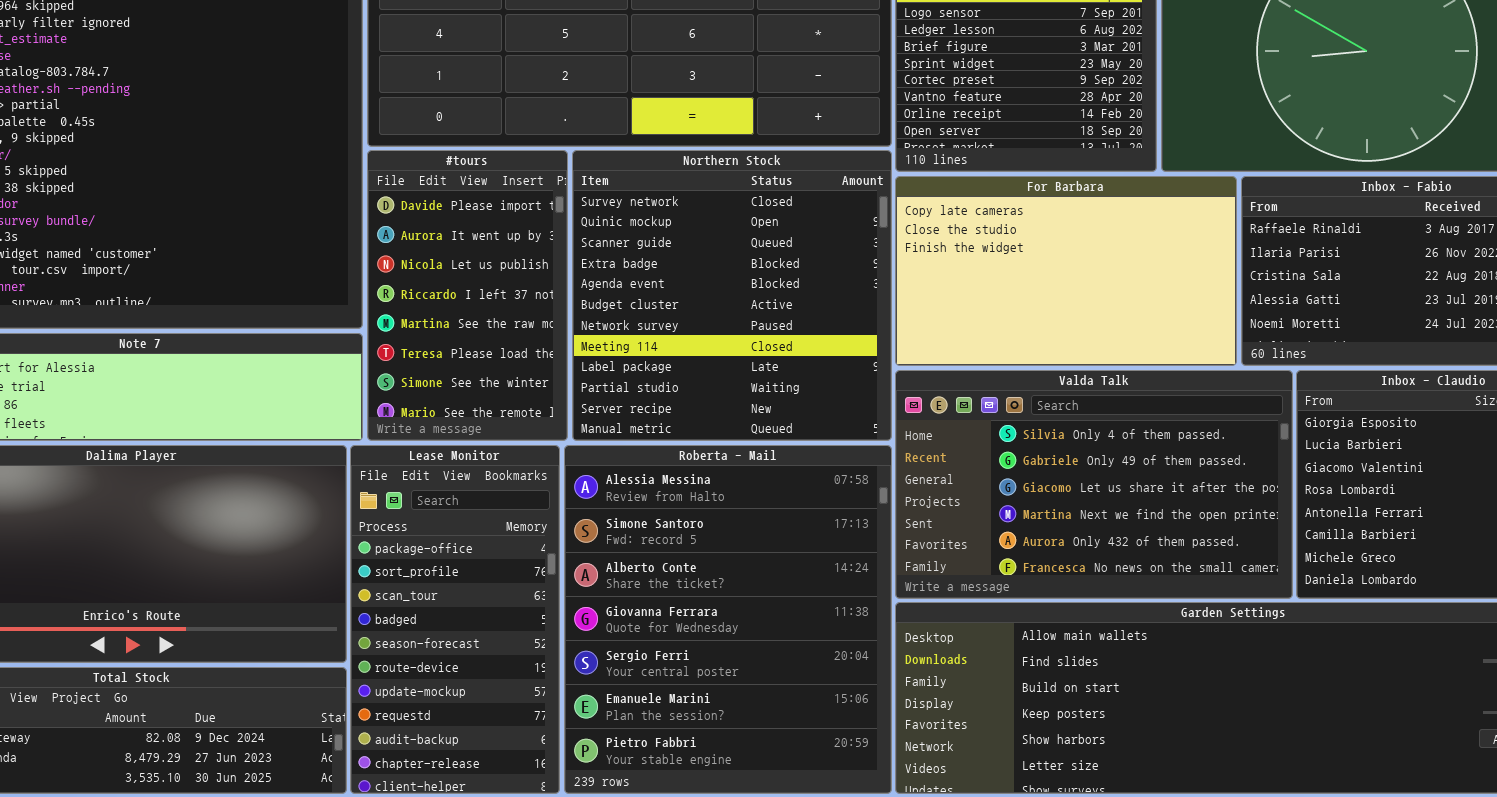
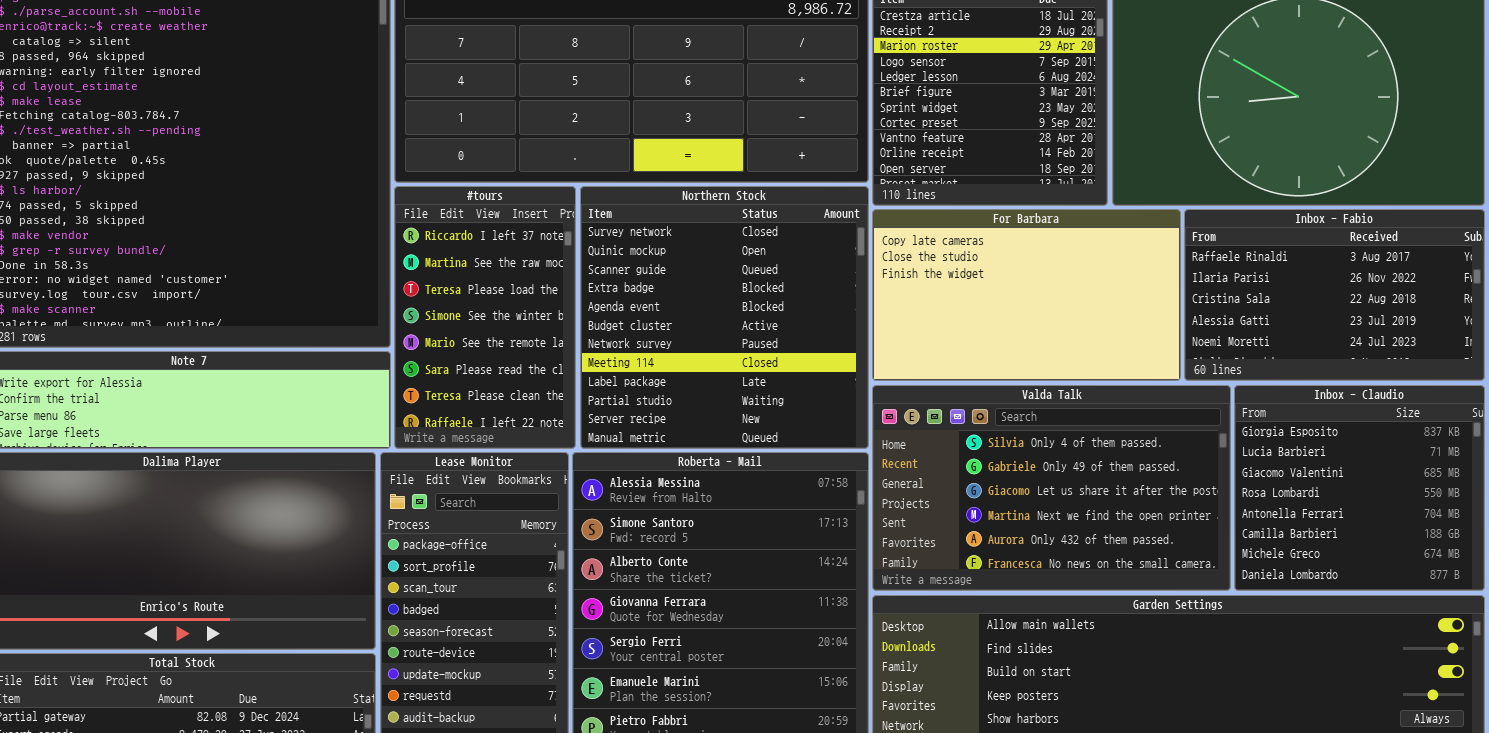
#tours: [367,150,568,441] -> [394,186,576,449], scrolled down 3 rows

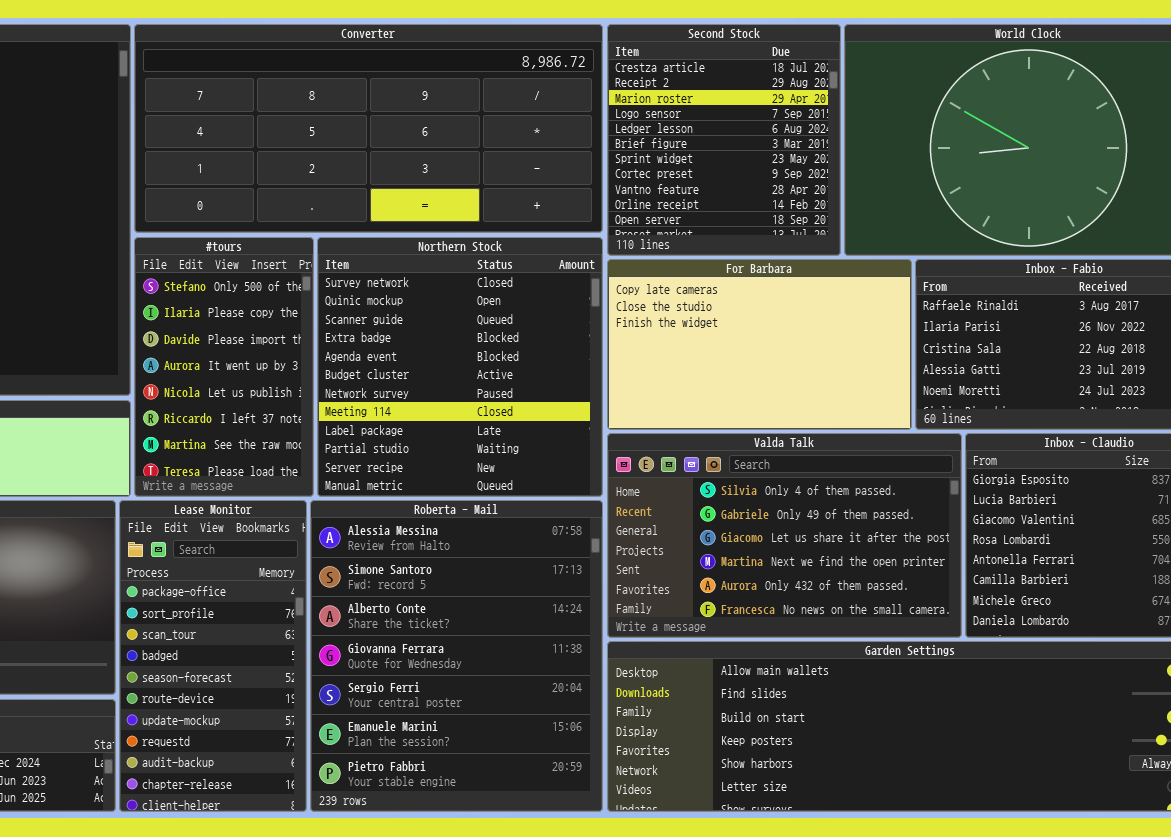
#tours: [394,186,576,449] -> [134,237,314,497], scrolled up 5 rows

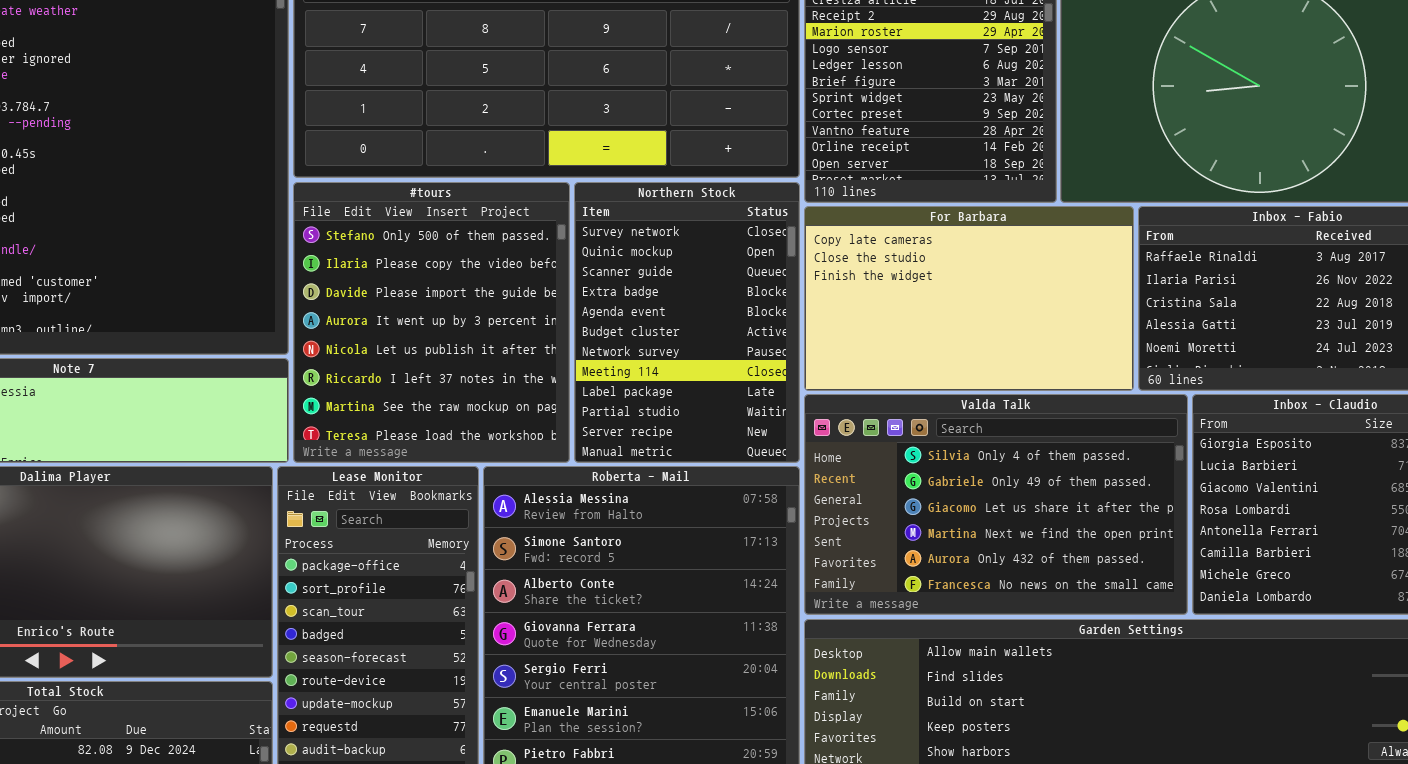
#tours: [134,237,314,497] -> [293,182,570,463], resized
Northern Stock: [317,237,603,497] -> [574,182,800,463], resized

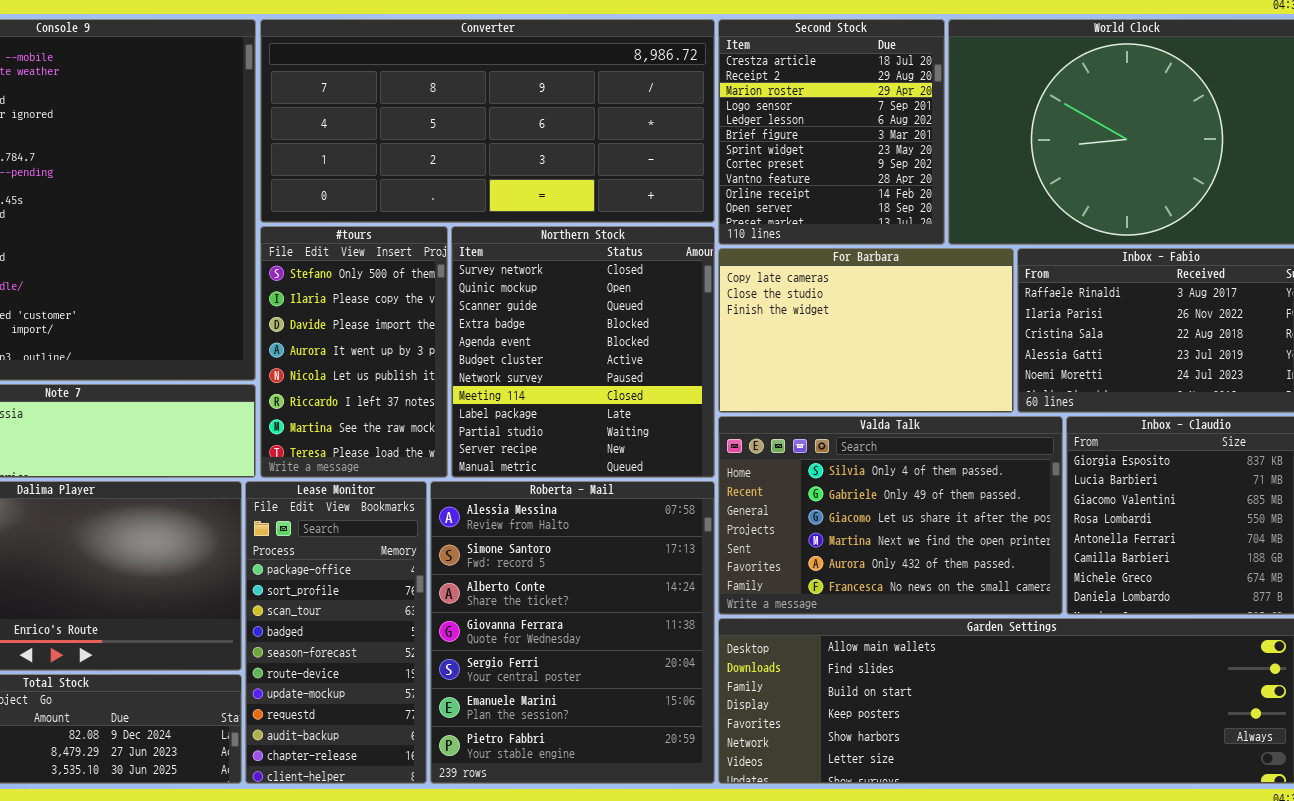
#tours: [293,182,570,463] -> [260,226,448,478], resized
Northern Stock: [574,182,800,463] -> [451,226,715,478], resized

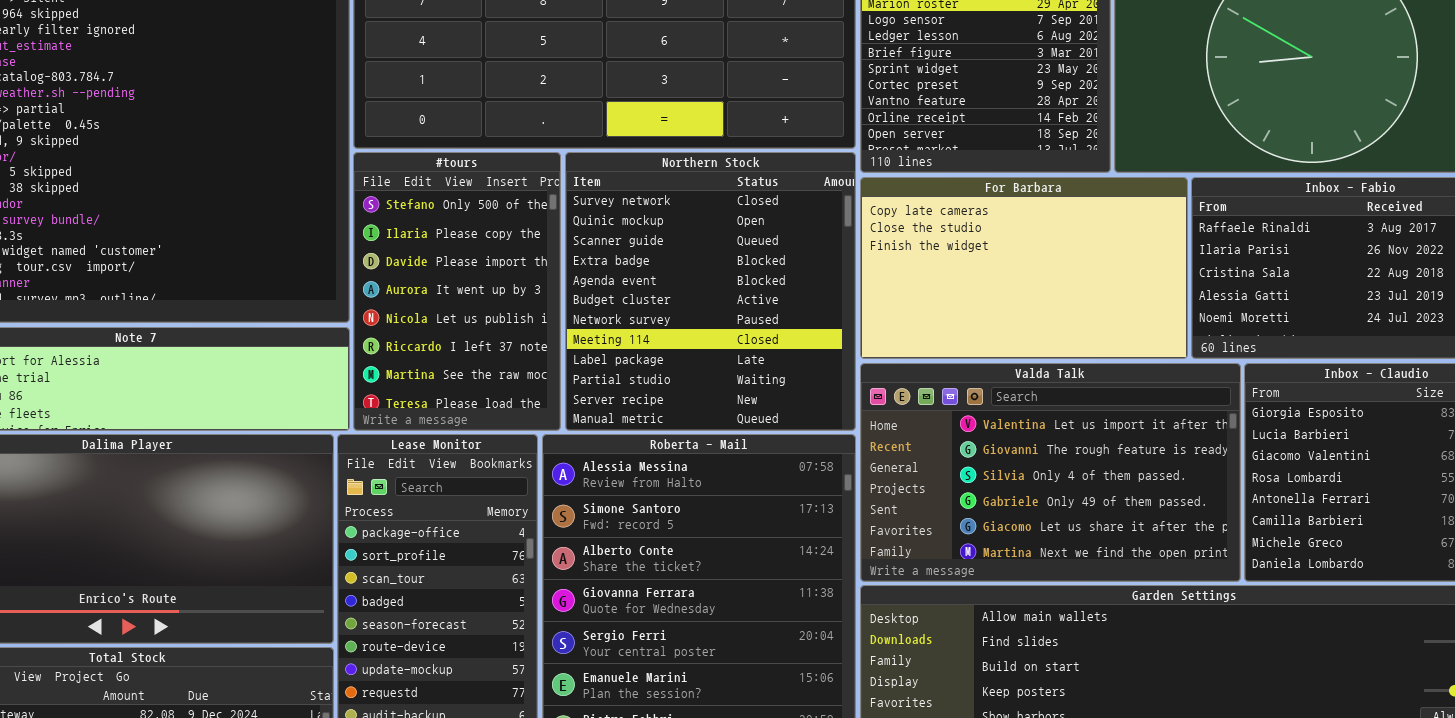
Valda Talk: [718,416,1063,615] -> [860,363,1241,582], scrolled up 2 rows

